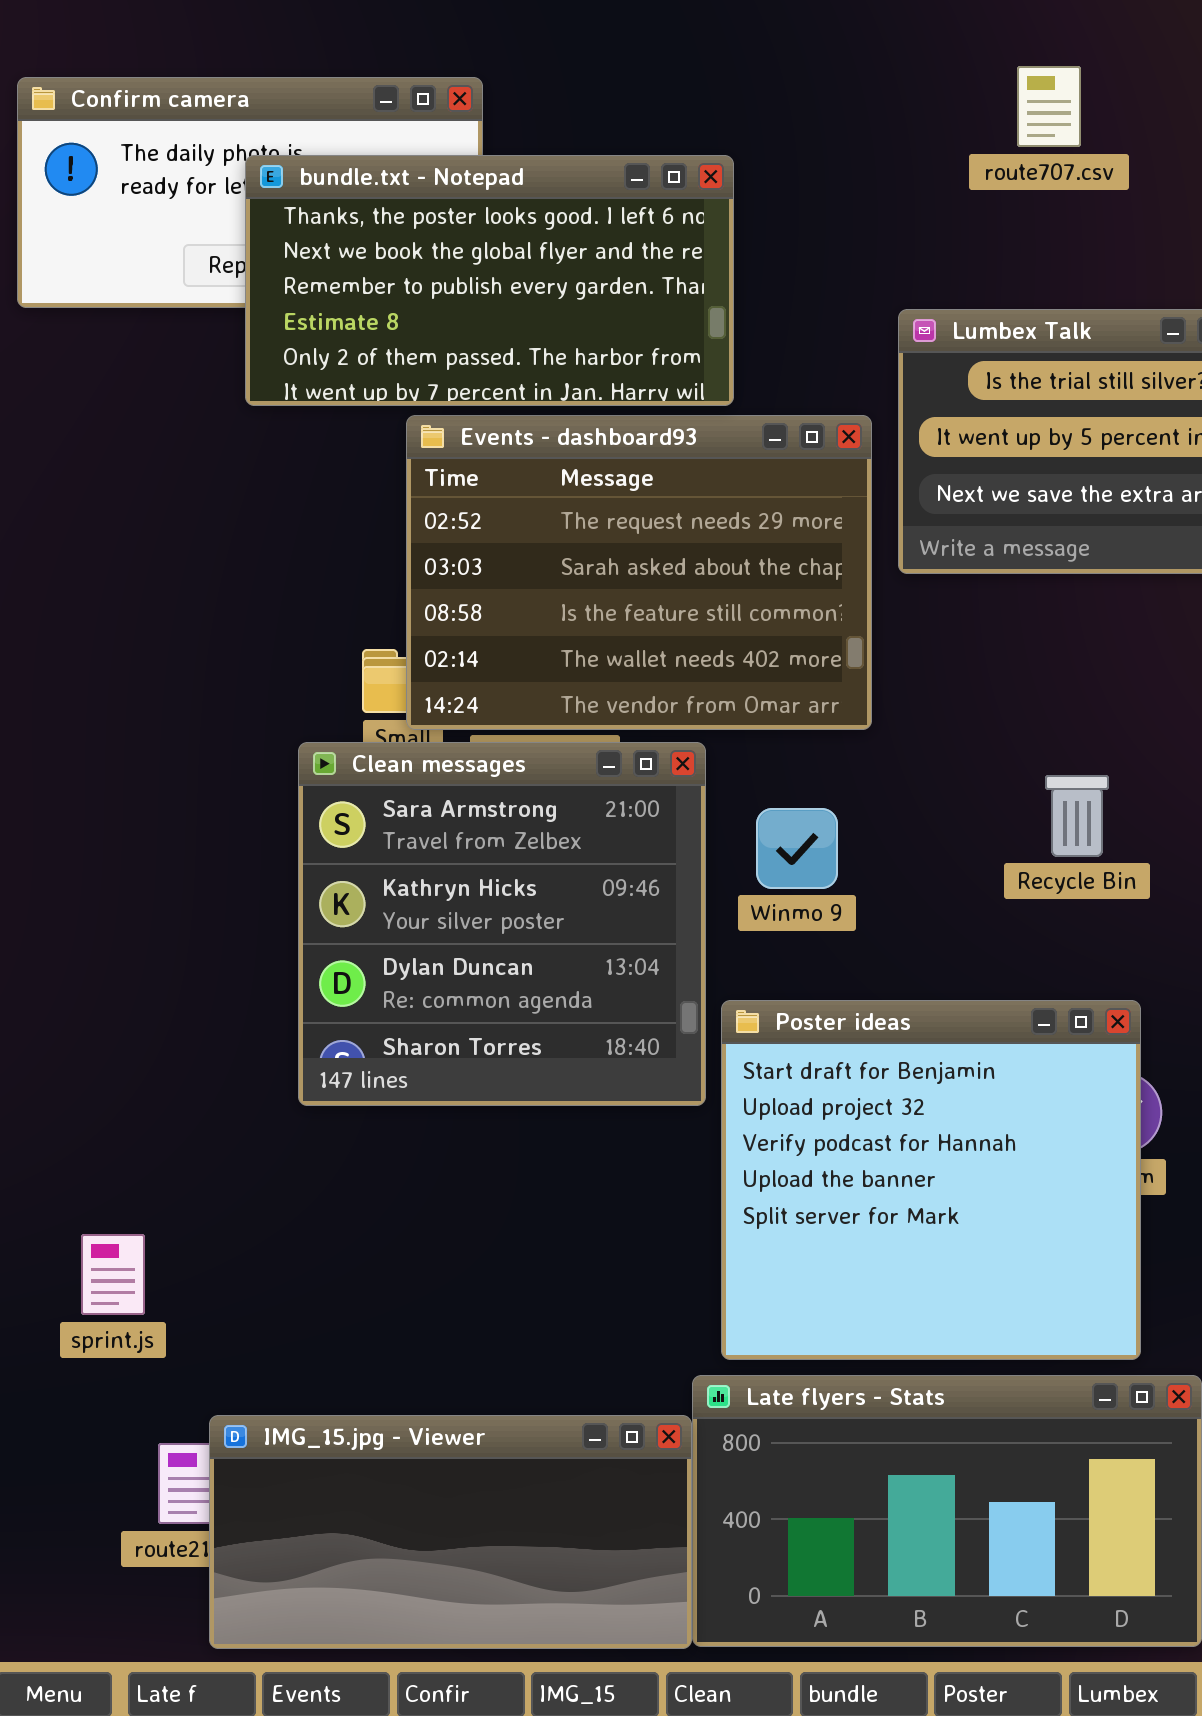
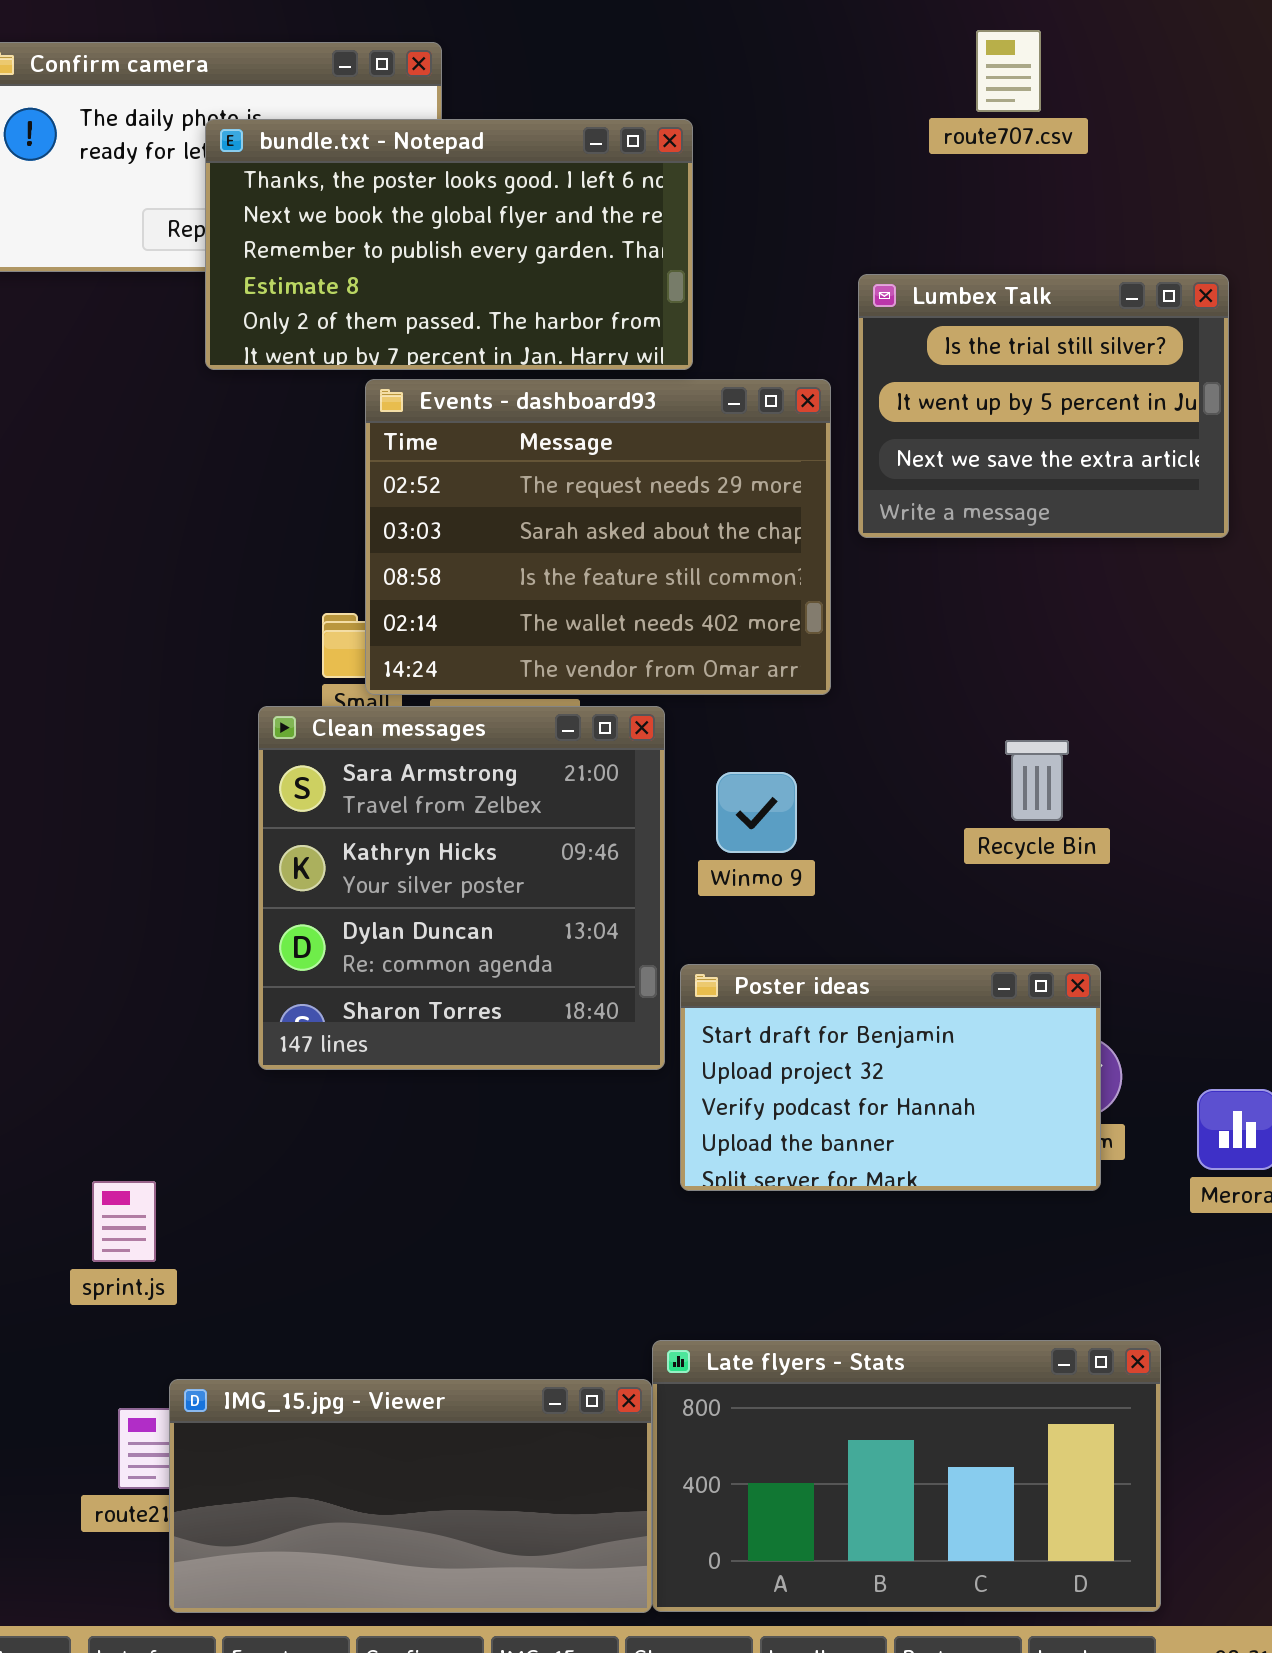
Poster ideas: [721,1000,1141,1360] -> [680,964,1101,1191], resized
sprint.js: [81,1234,145,1315] -> [92,1181,156,1262], moved

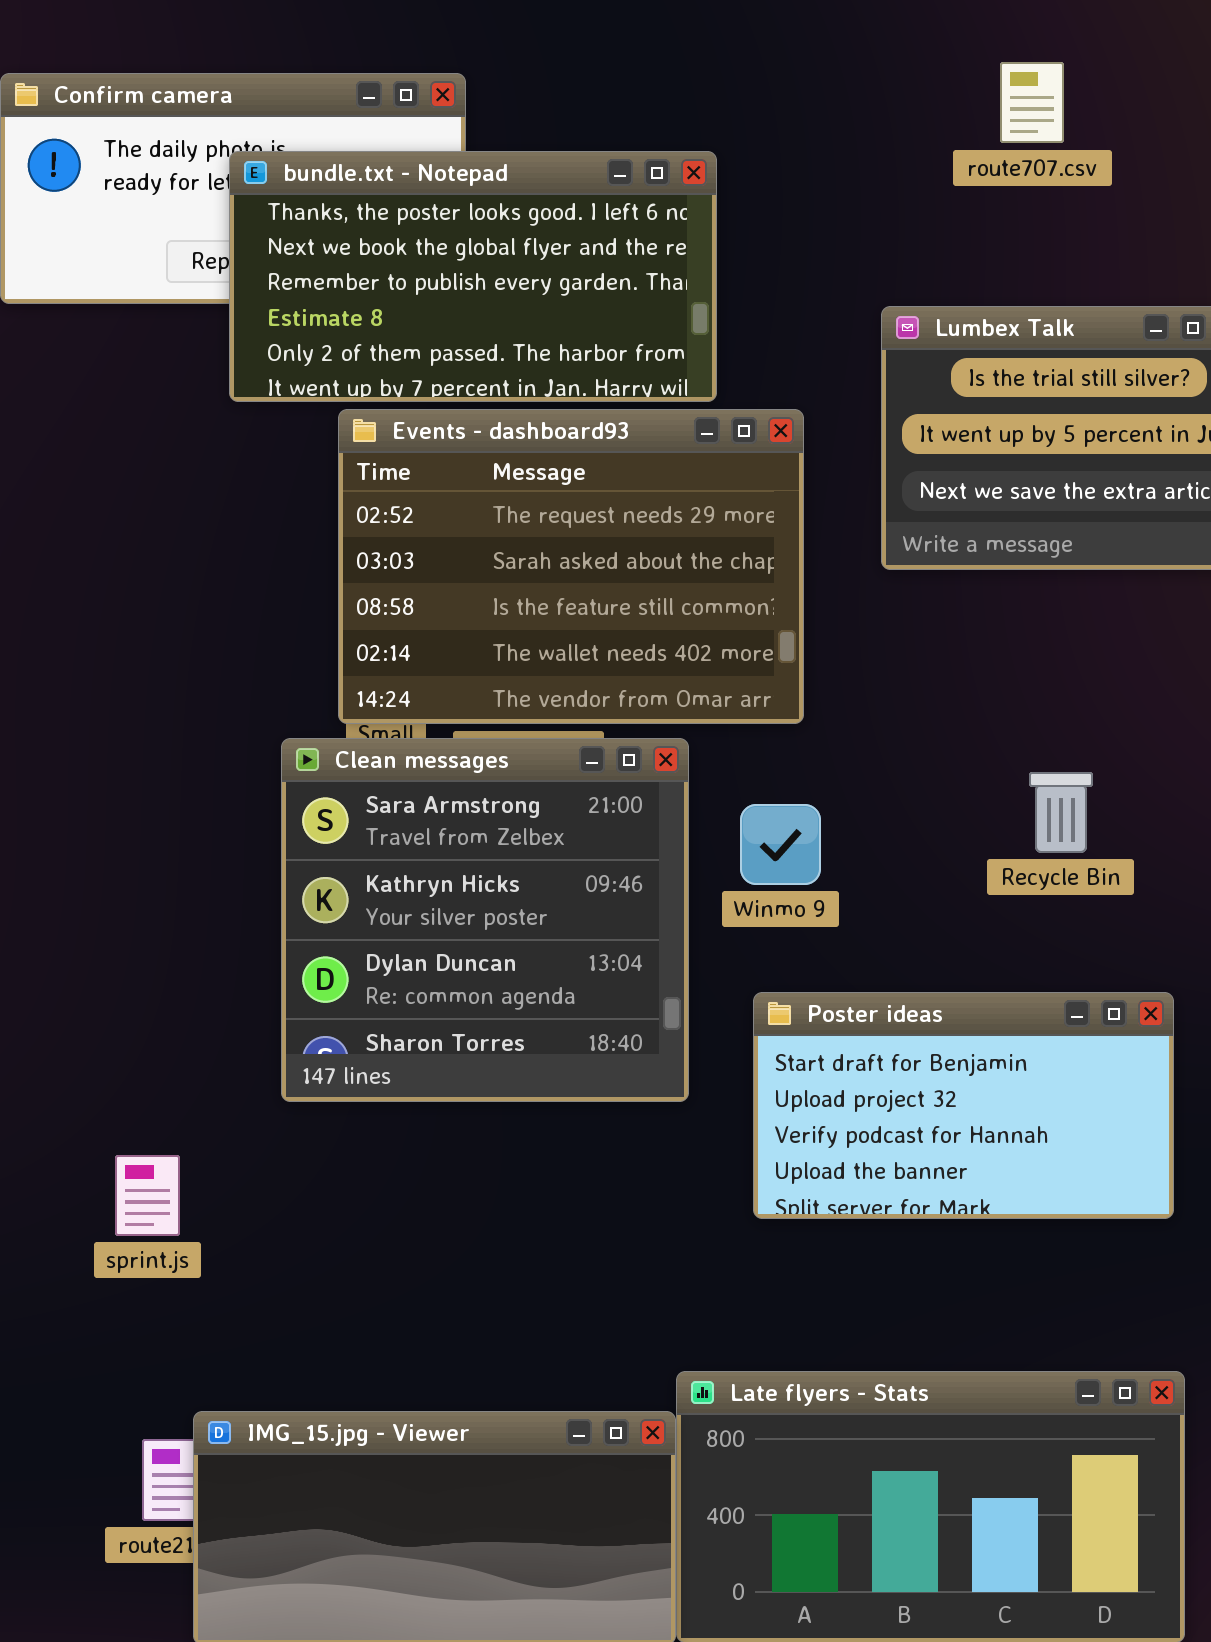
Events - dashboard93: [365,379,831,695] -> [338,409,804,724], moved
Poster ideas: [680,964,1101,1191] -> [753,992,1174,1219], moved
sprint.js: [92,1181,156,1262] -> [115,1155,180,1236], moved

